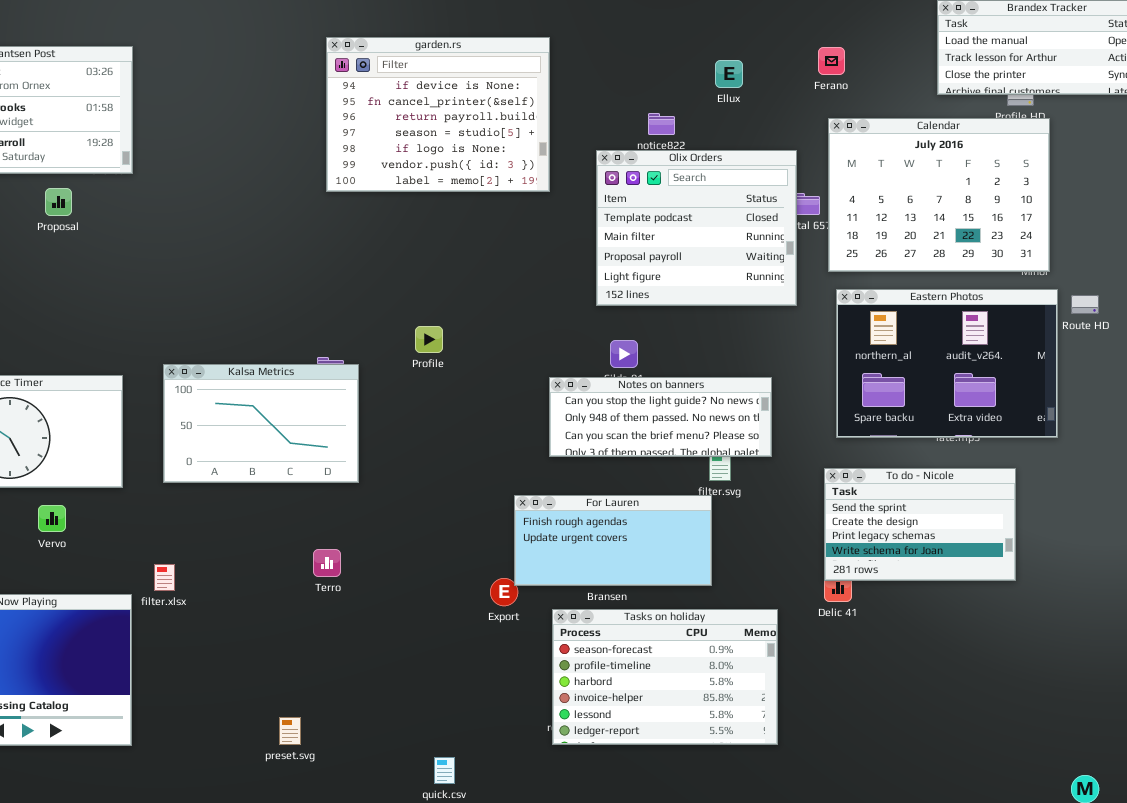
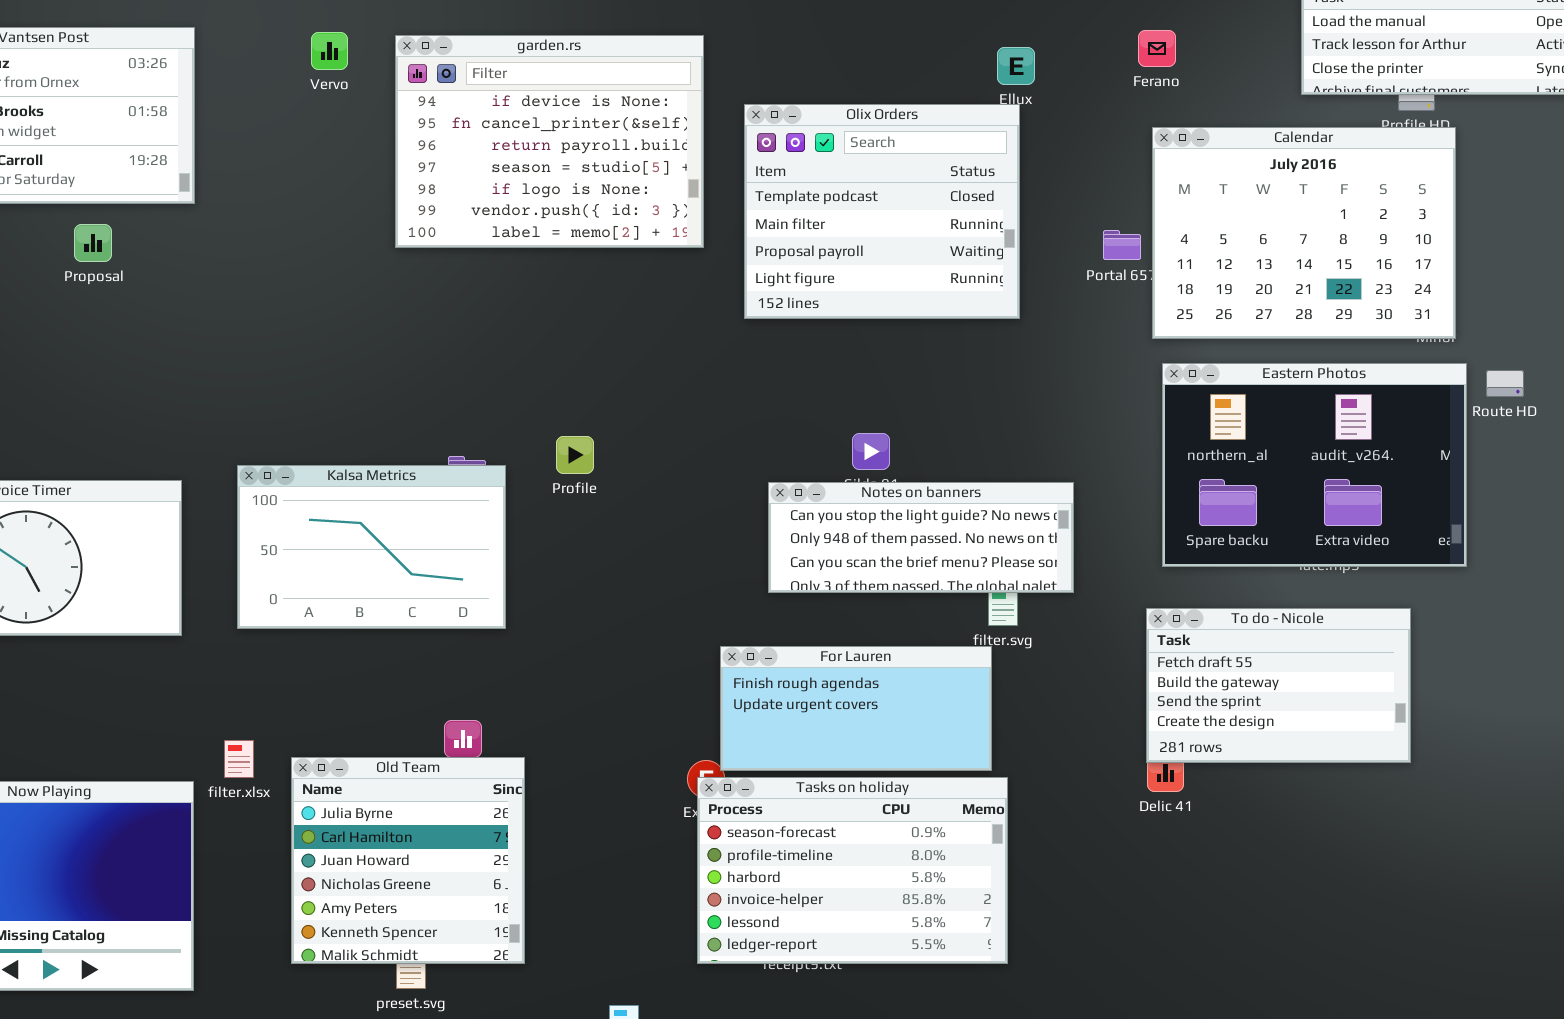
garden.rs: [326,37,550,192] -> [395,35,704,248], moved
Olix Orders: [596,150,797,306] -> [744,104,1020,319], moved
Profile: [415,326,443,353] -> [556,436,594,474], moved
To do - Nicole: [824,468,1016,581] -> [1146,608,1411,763], scrolled up 2 rows
Vervo: [38,505,66,532] -> [311,32,348,70], moved
Old Team: none -> [291,757,525,964], opened
Tasks on holiday: [552,609,778,745] -> [697,777,1008,964], moved

